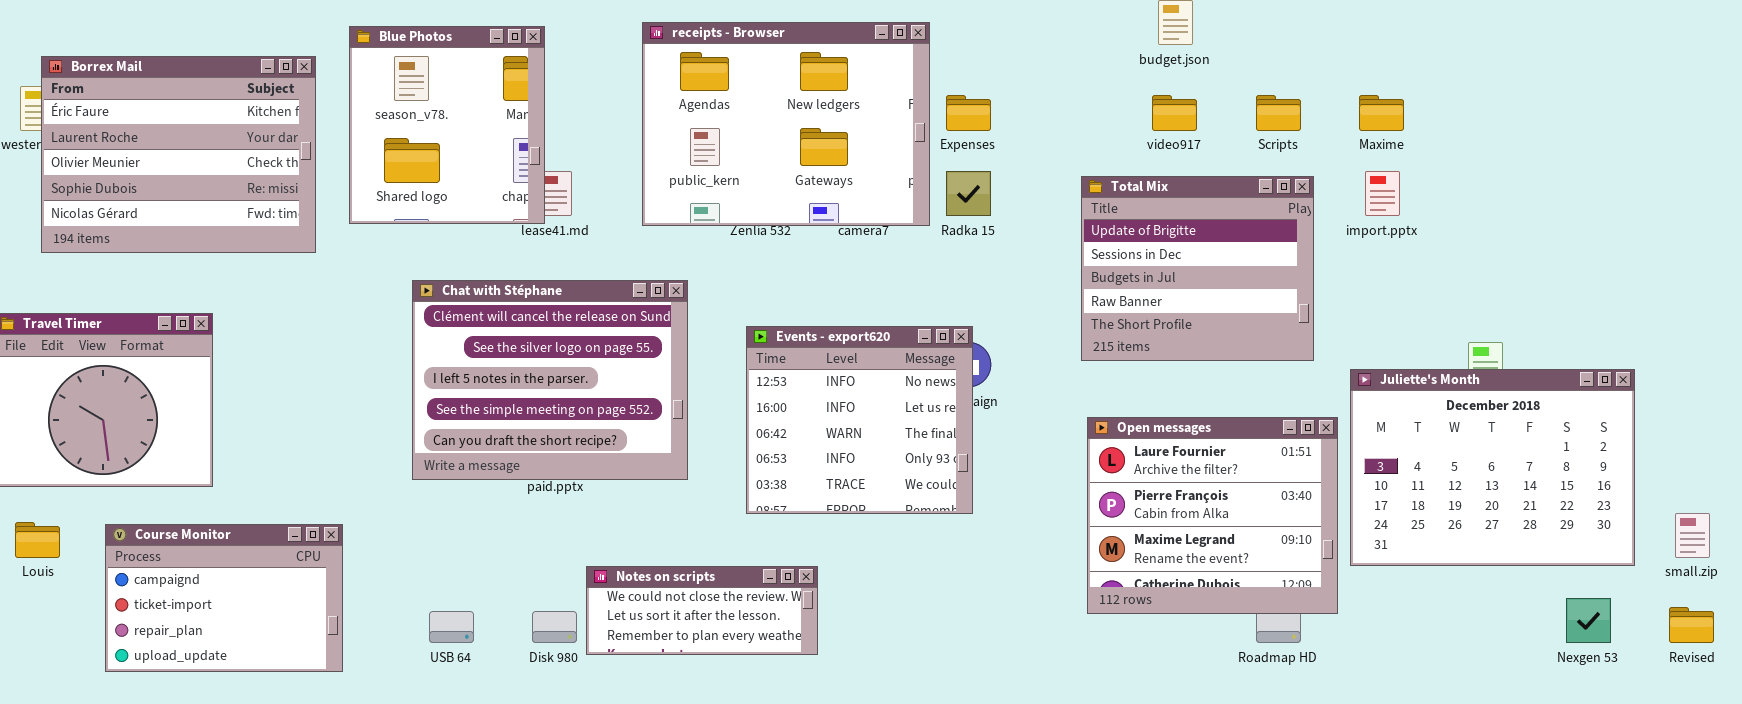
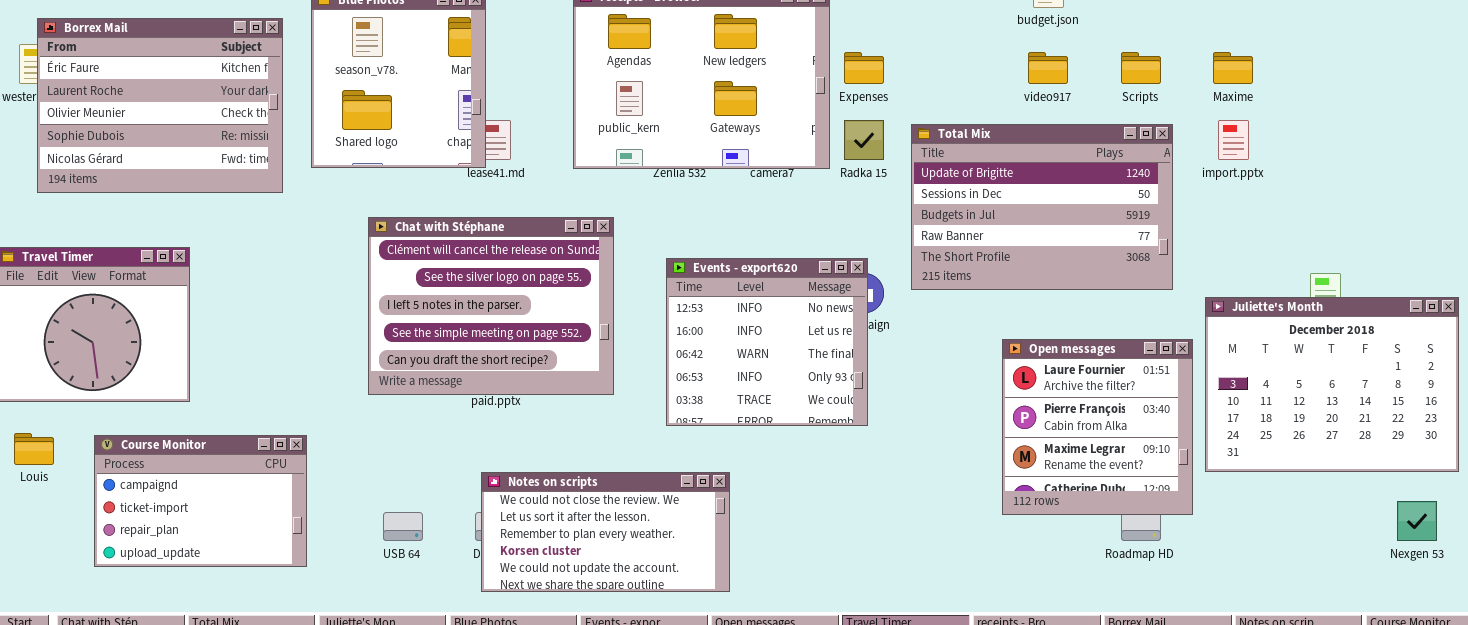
Total Mix: [1081,176,1314,361] -> [911,124,1173,290], resized
Open messages: [1087,417,1338,614] -> [1002,339,1193,515], resized
Notes on scripts: [586,566,818,655] -> [481,472,730,592], resized

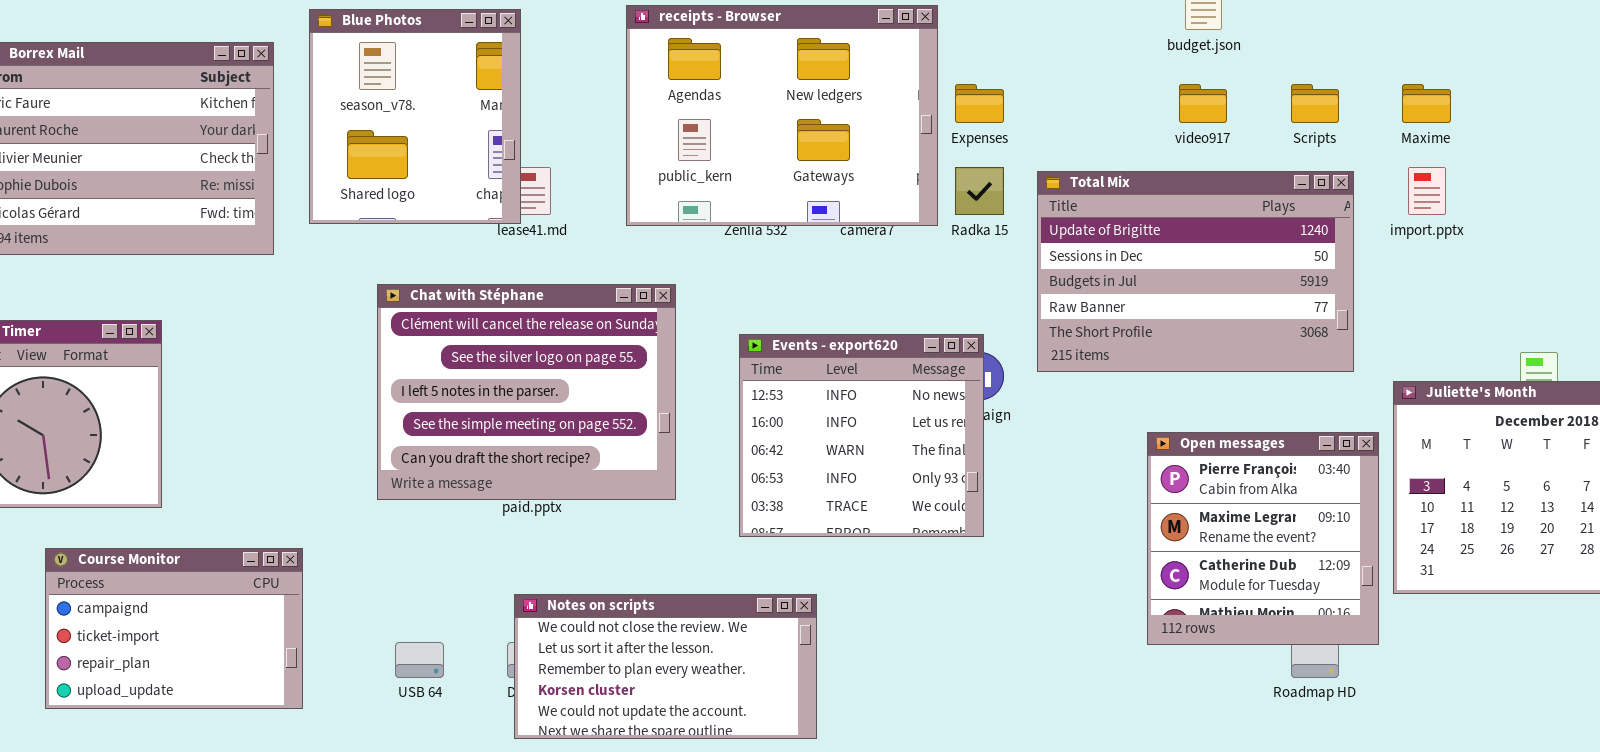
Open messages: [1002,339,1193,515] -> [1147,432,1379,645], scrolled down 1 row

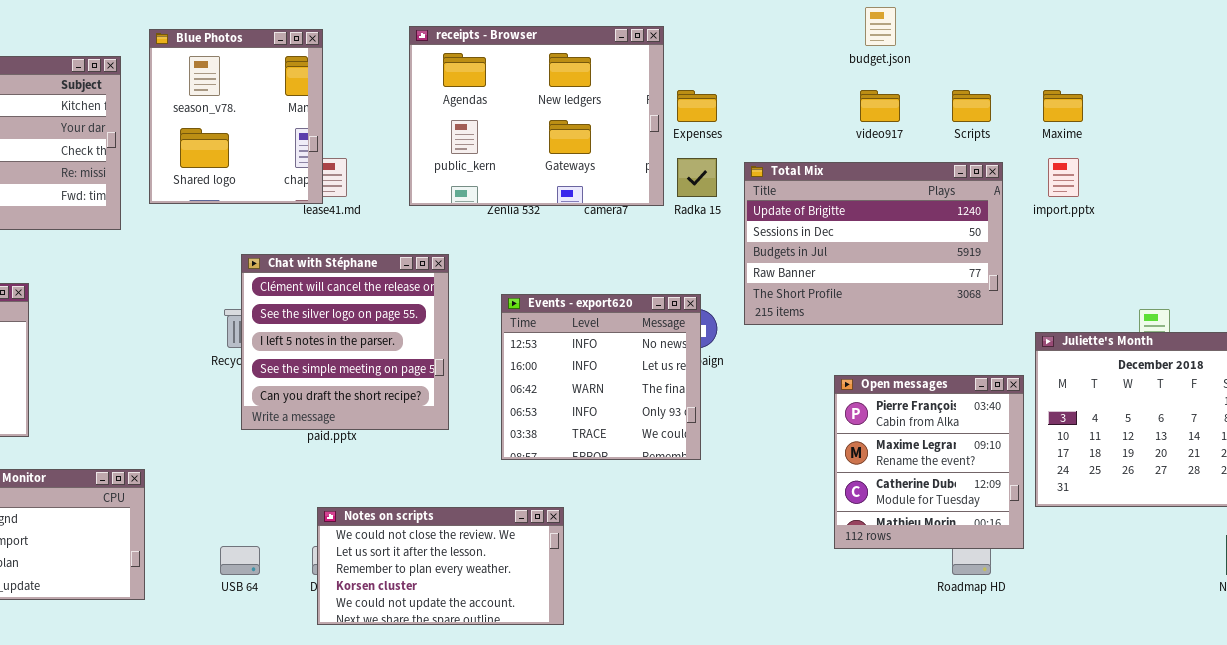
Chat with Stéphane: [377,284,676,500] -> [241,254,449,430], resized

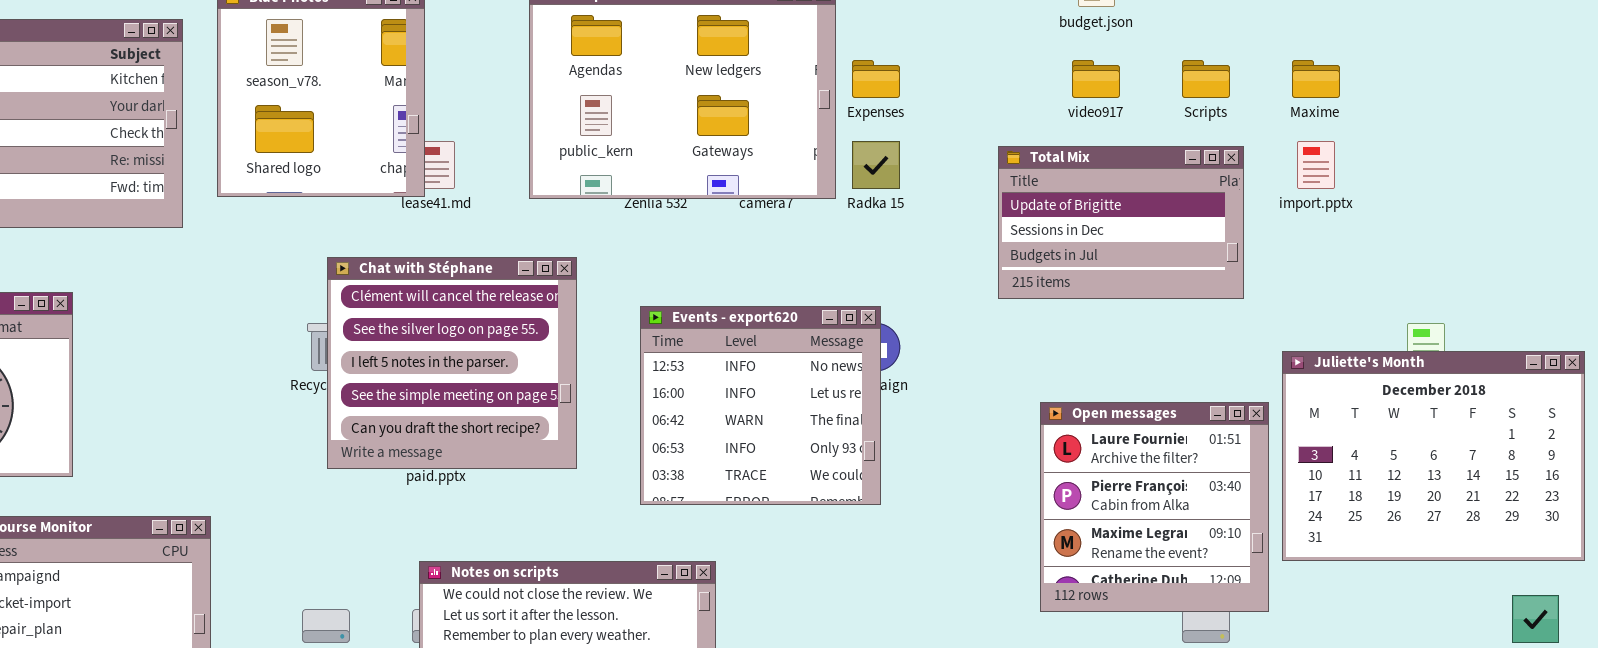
Total Mix: [744,162,1003,325] -> [998,146,1244,299], resized
Open messages: [834,375,1024,549] -> [1040,402,1269,612], scrolled up 1 row

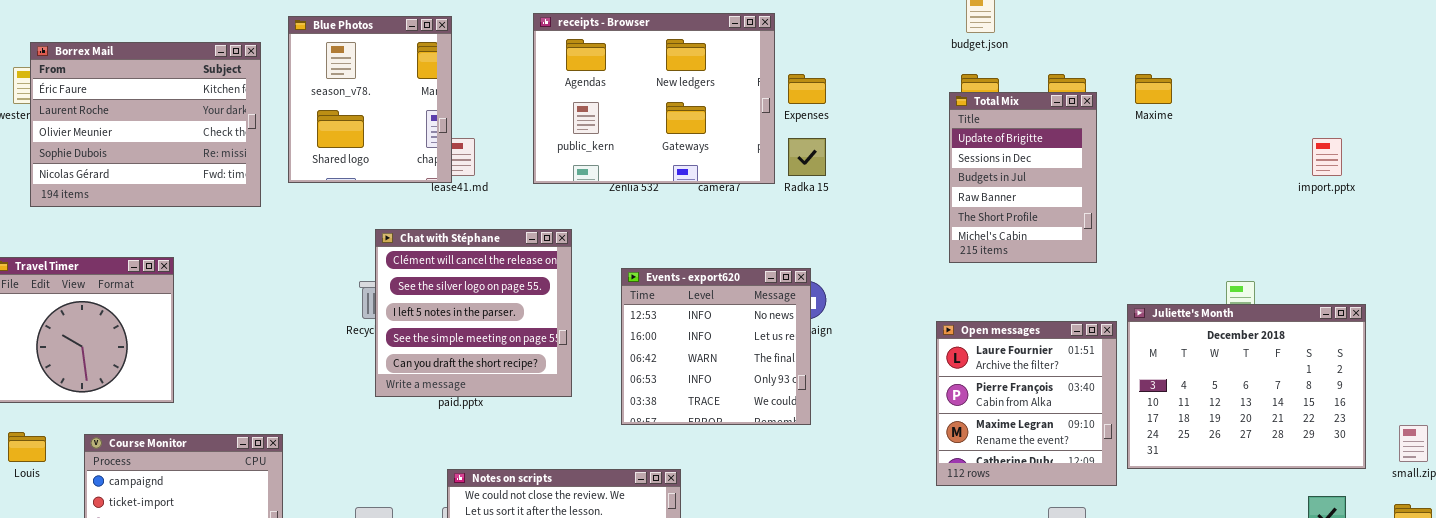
import.pptx: [1297,141,1335,189] -> [1312,138,1342,176], moved
Total Mix: [998,146,1244,299] -> [949,92,1097,263], resized
Open messages: [1040,402,1269,612] -> [936,321,1117,486], moved

